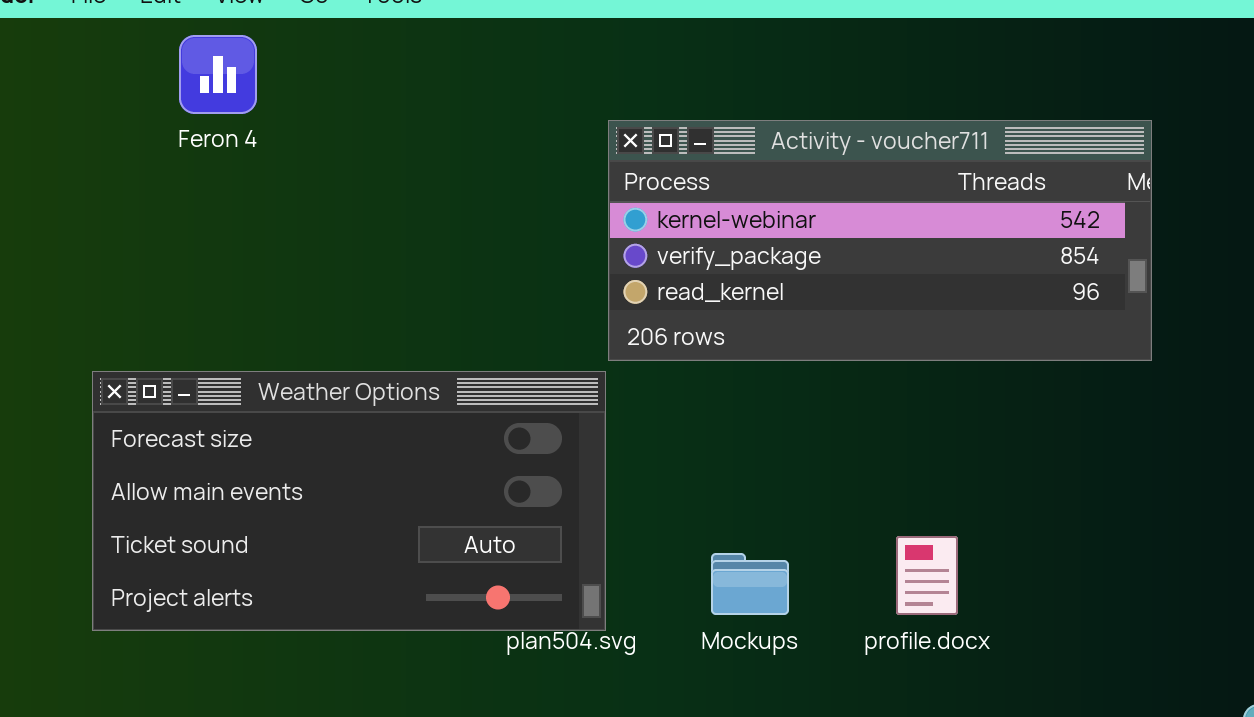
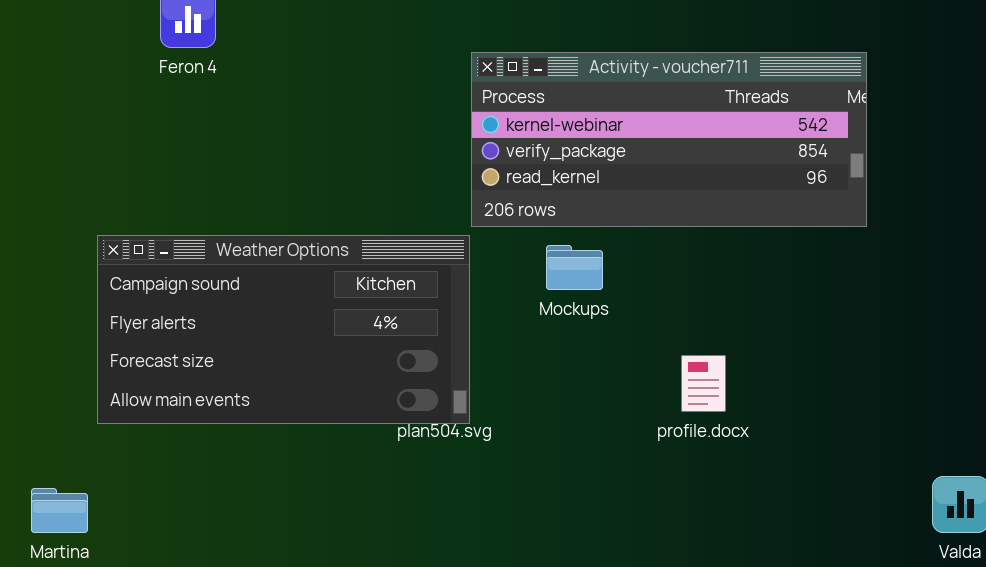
Weather Options: [92,371,606,631] -> [97,235,470,424], scrolled up 2 rows
Mockups: [711,553,789,615] -> [546,245,603,290], moved

